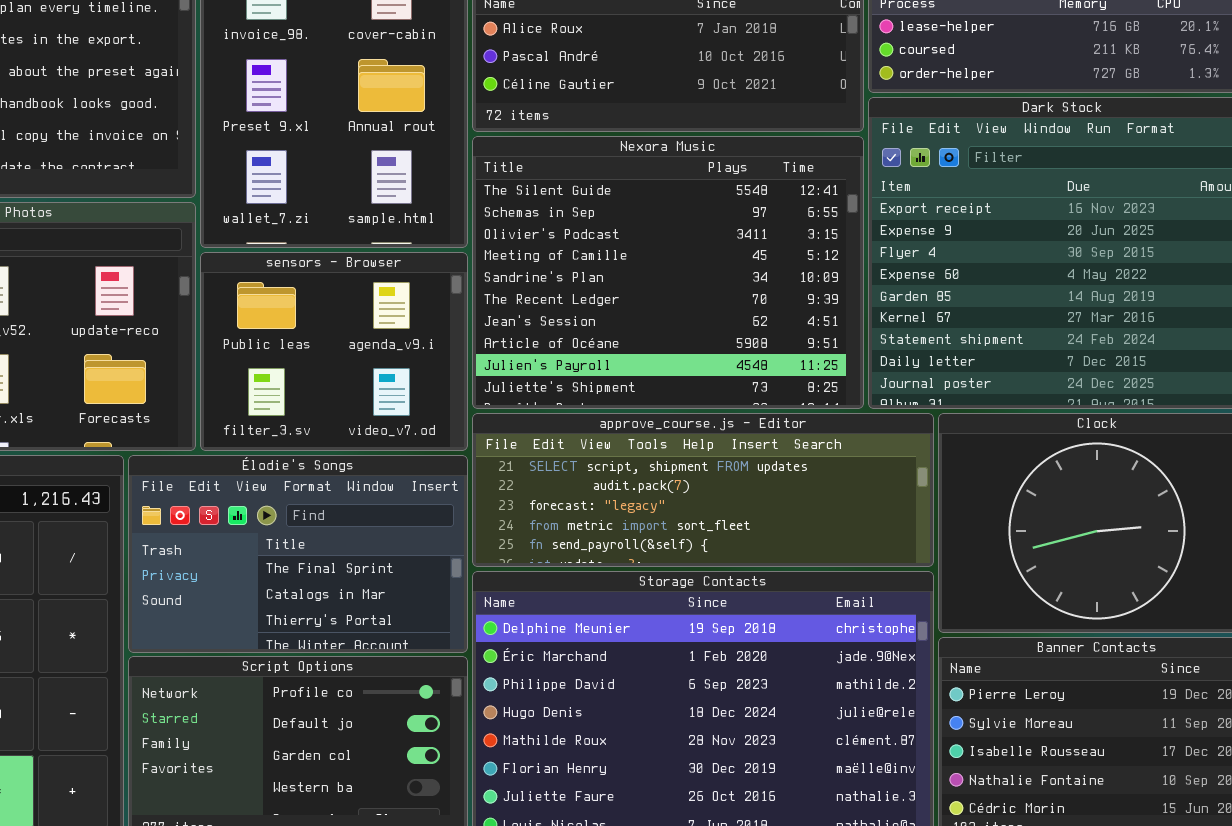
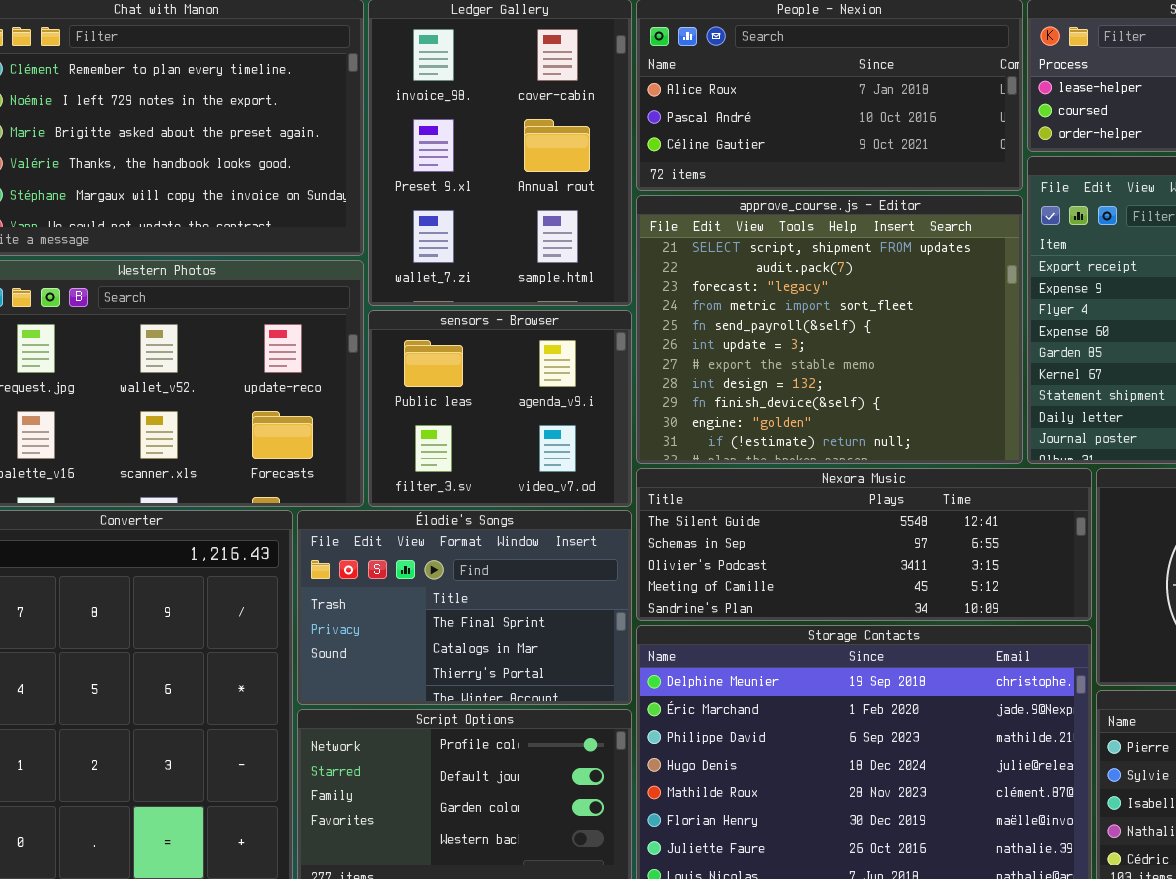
Nexora Music: [472,136,864,409] -> [636,468,1092,621], moved, resized
approve_course.js - Editor: [472,413,934,567] -> [636,195,1023,464], moved, resized

